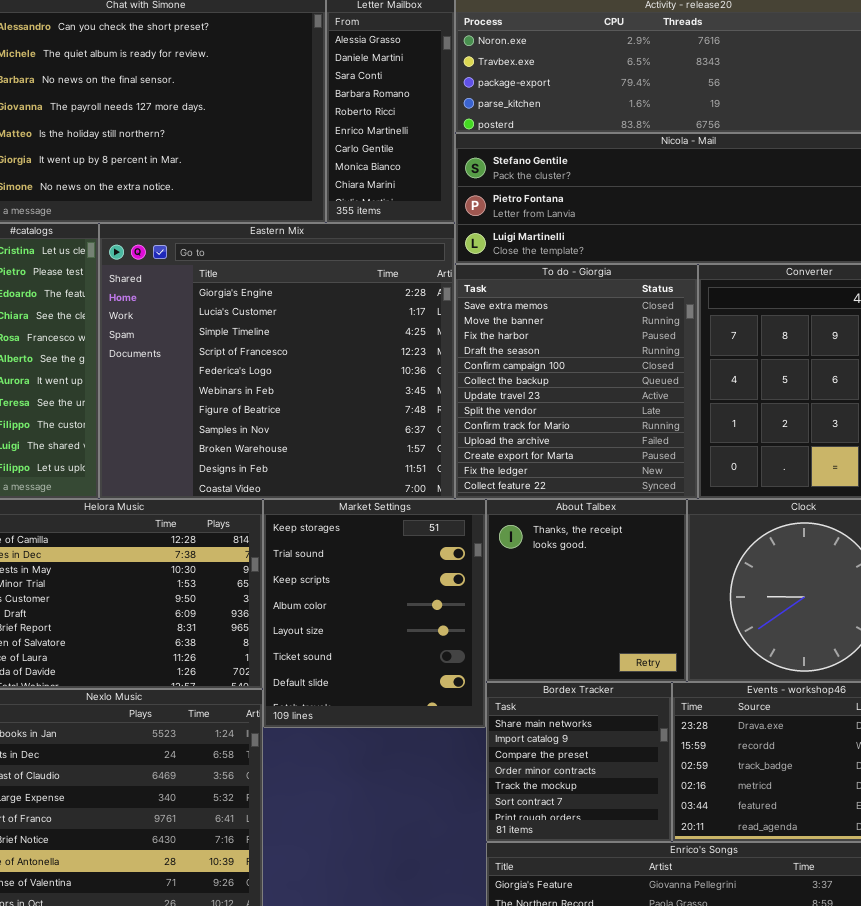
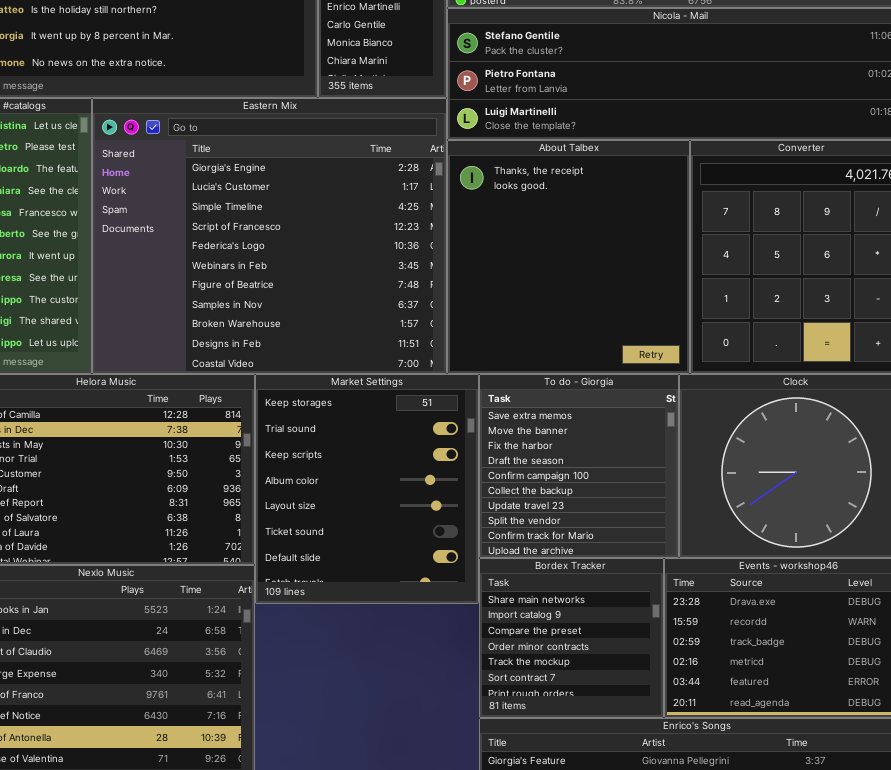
To do - Giorgia: [455,264,698,499] -> [479,374,679,558], moved, resized
About Talbex: [486,499,687,682] -> [447,140,690,374], moved, resized

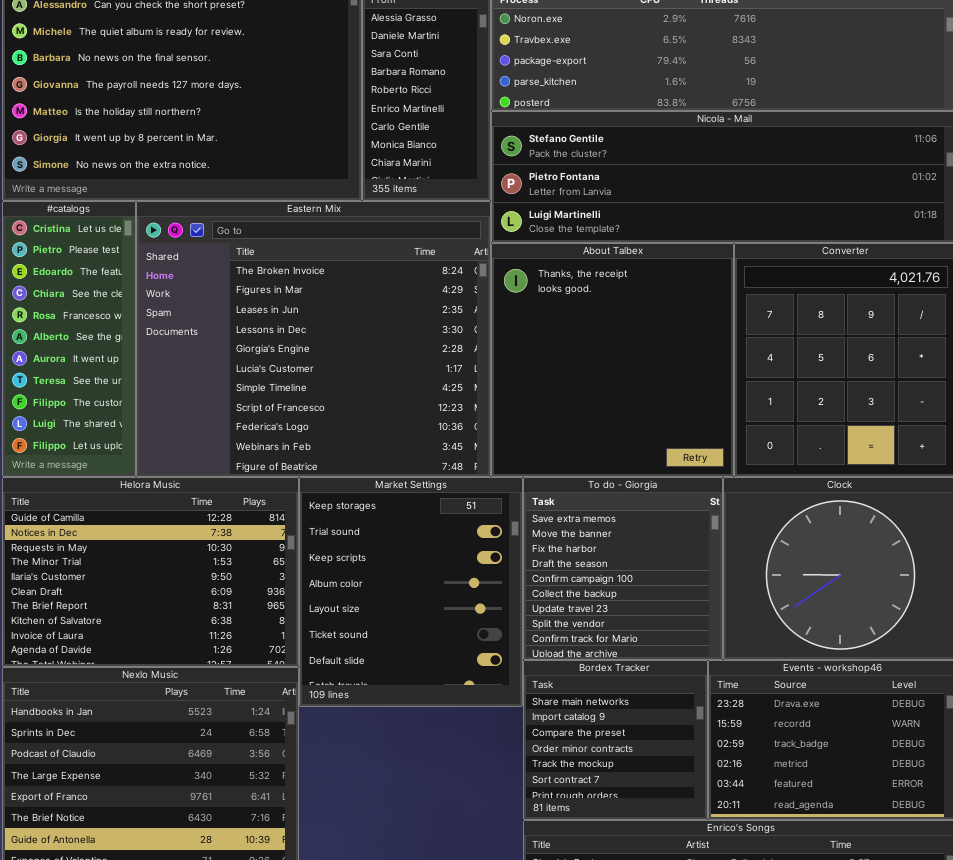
Eastern Mix: [92,98,447,374] -> [136,201,491,477], scrolled up 4 rows

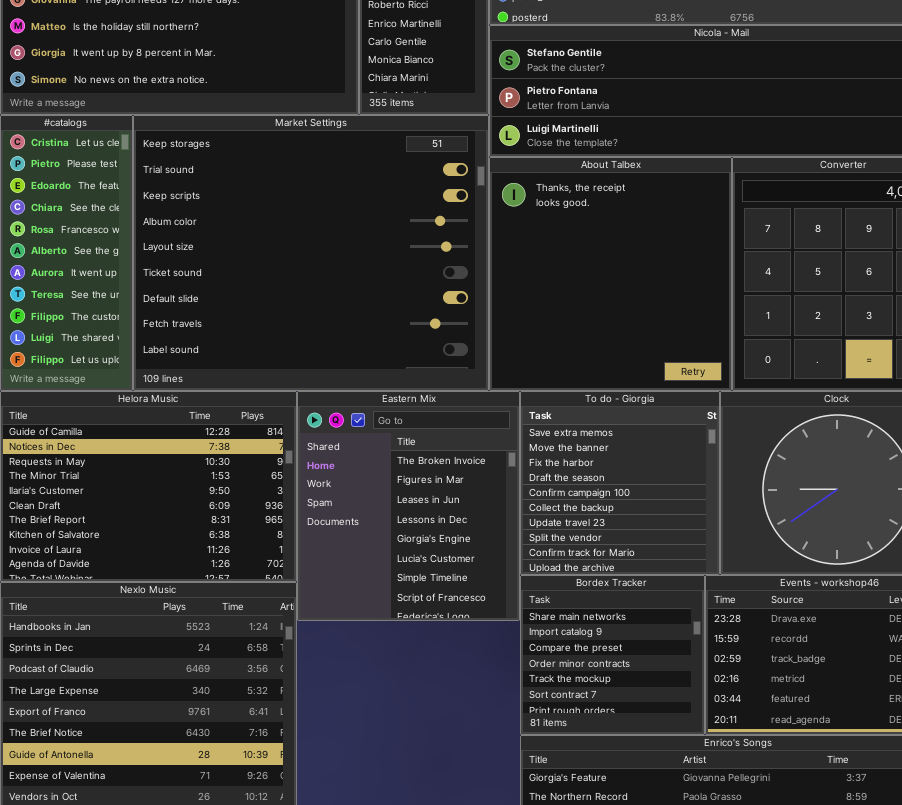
Eastern Mix: [136,201,491,477] -> [297,391,520,621], moved, resized
Market Settings: [299,477,523,707] -> [133,115,489,391], moved, resized

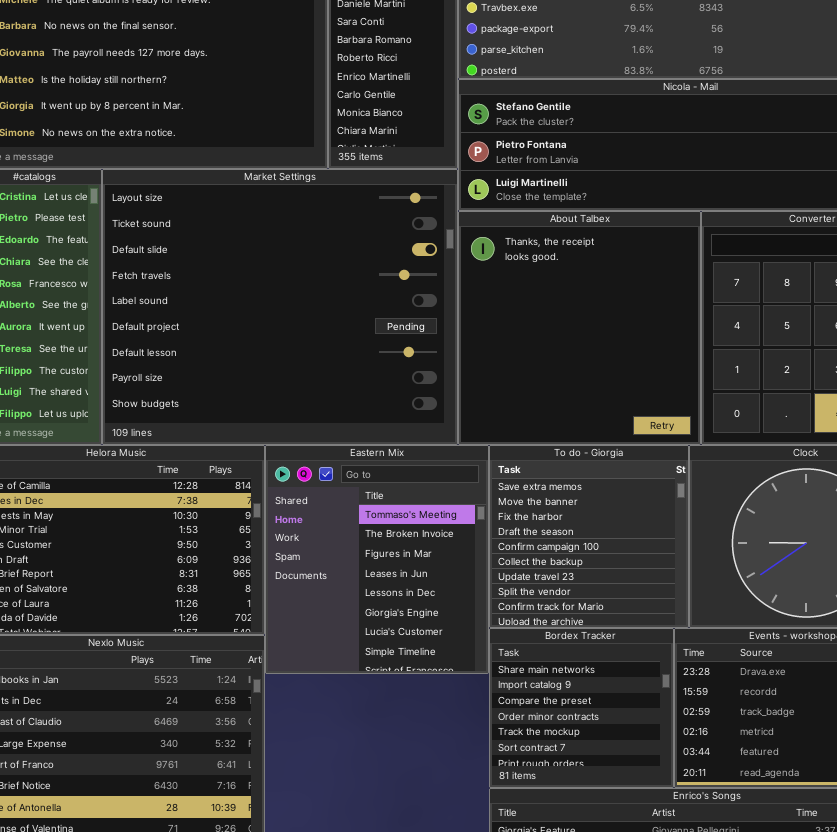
Market Settings: [133,115,489,391] -> [102,169,458,445], scrolled down 4 rows
Eastern Mix: [297,391,520,621] -> [265,445,489,674], scrolled up 1 row

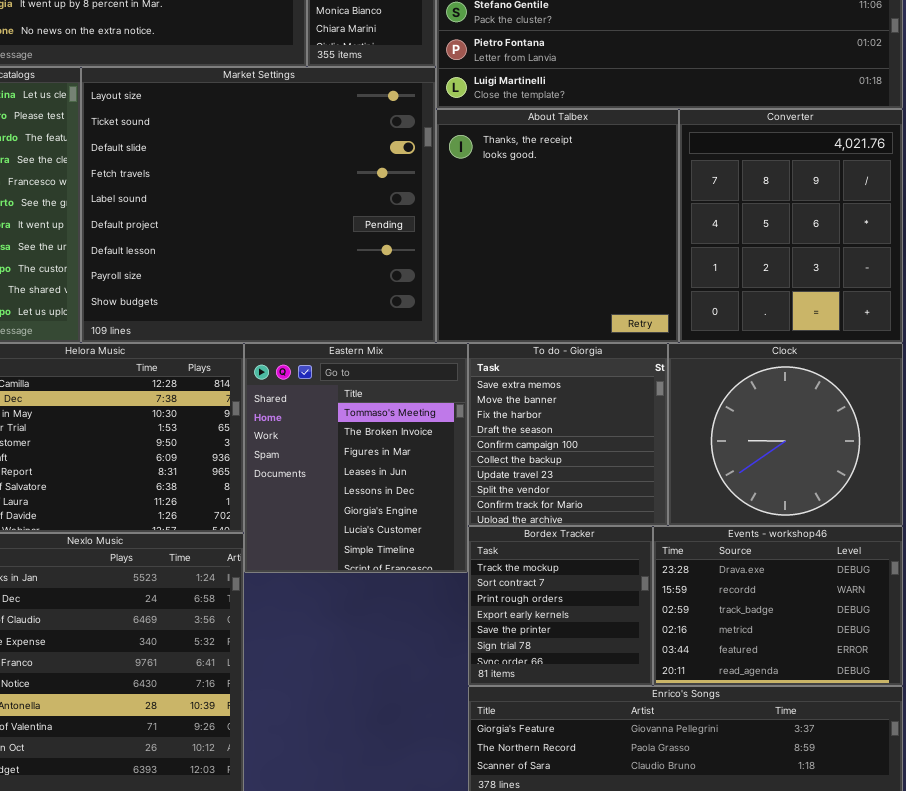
Bordex Tracker: [489,628,674,788] -> [468,526,653,686], scrolled down 4 rows

